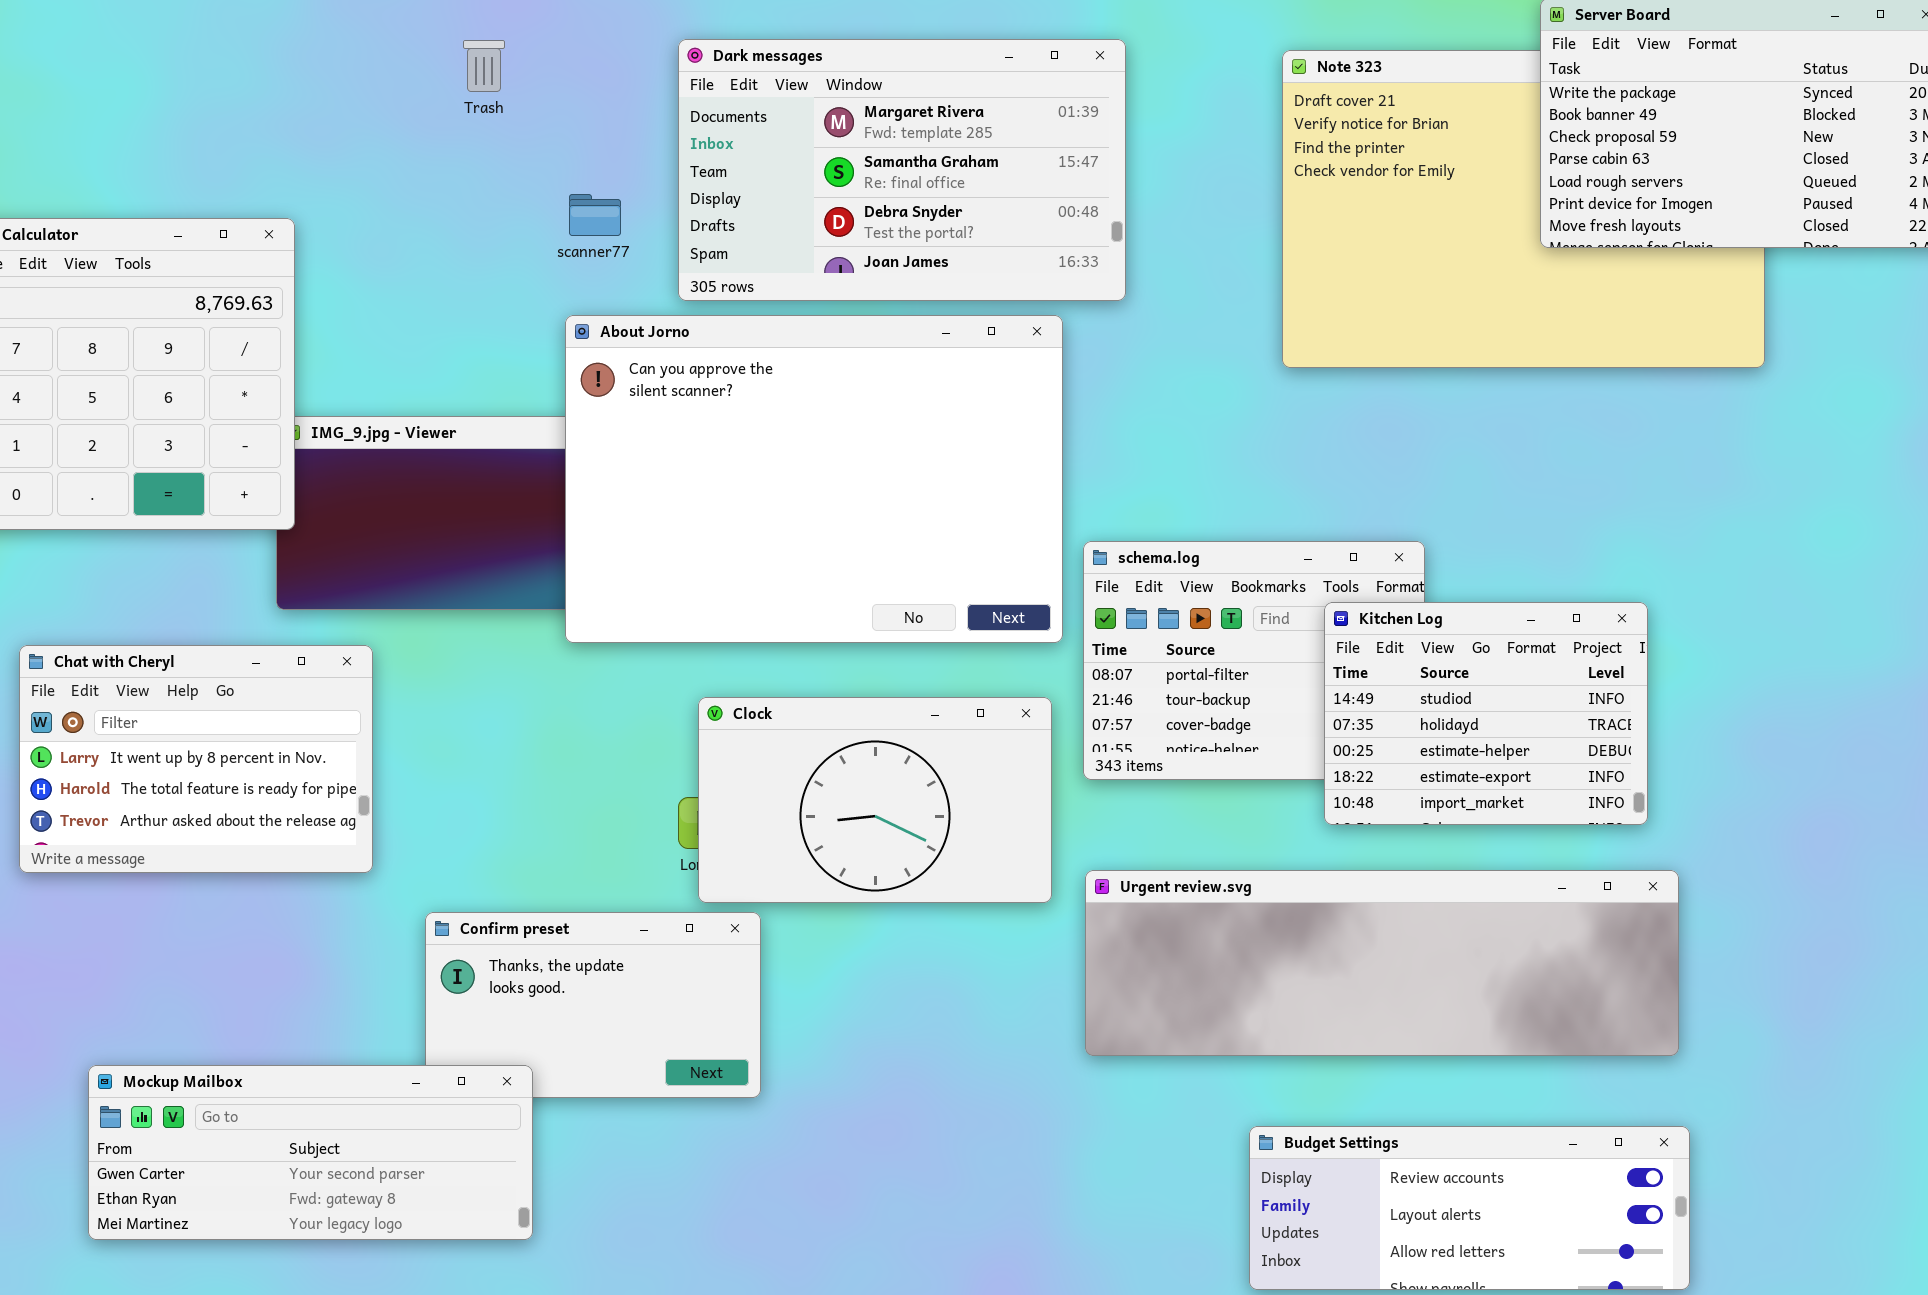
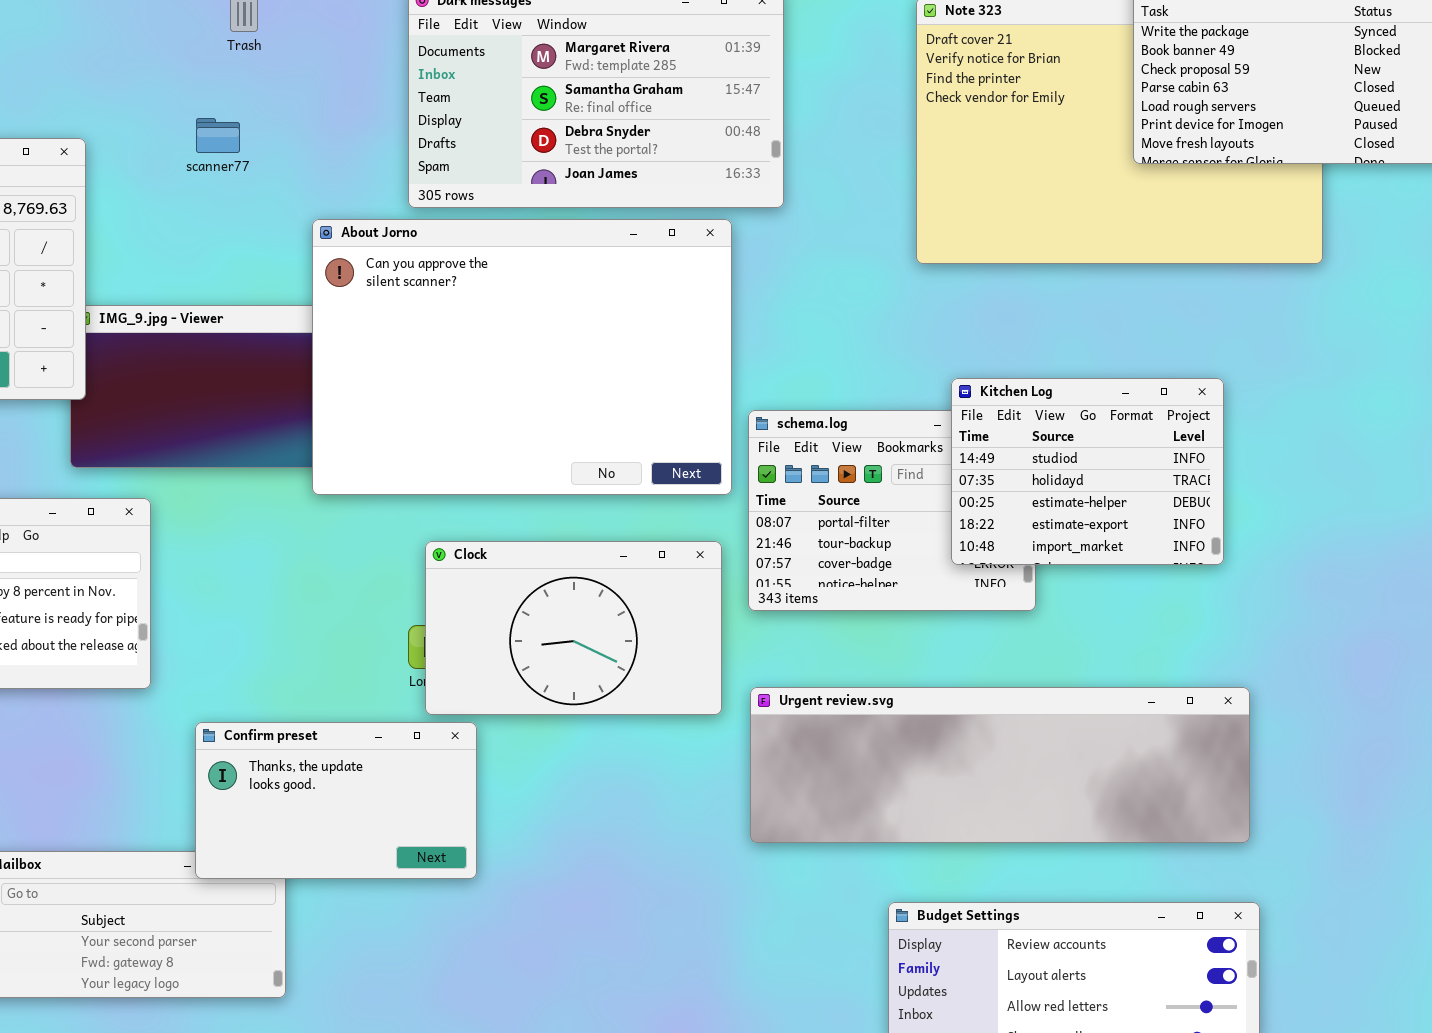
scanner77: [569,194,621,236] -> [196,118,240,153], moved
Kitchen Log: [1324,602,1648,825] -> [951,378,1224,565], moved
Confirm preset: [425,912,761,1098] -> [195,722,477,879], raised

